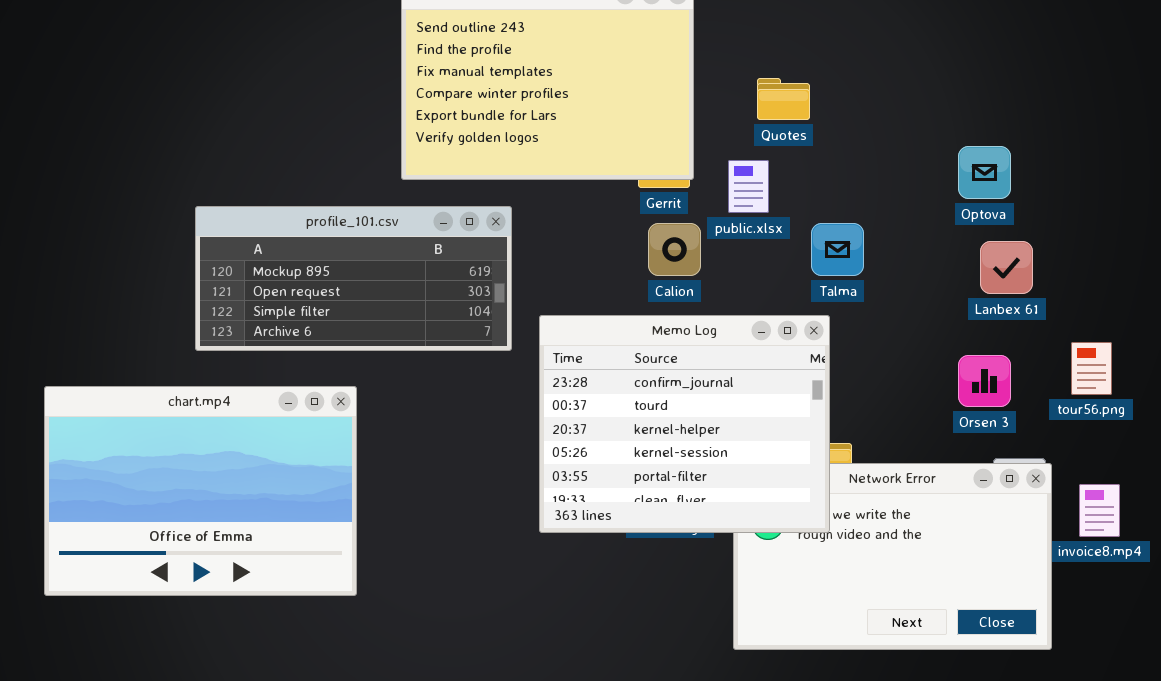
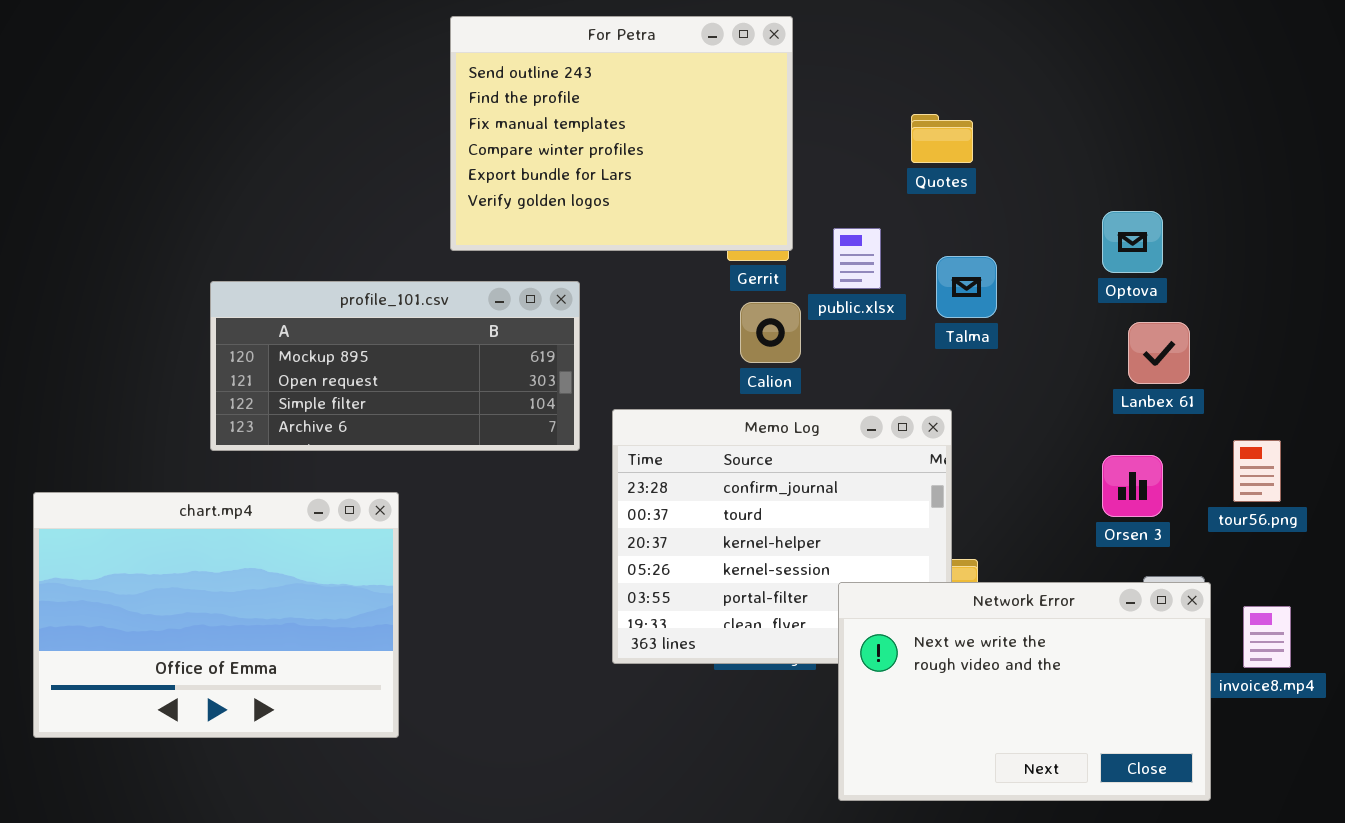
Quotes: [757,78,810,120] -> [911,114,973,163], moved
Talma: [811,223,864,276] -> [936,256,997,318], moved
Network Error: [733,463,1052,650] -> [838,582,1211,801], raised

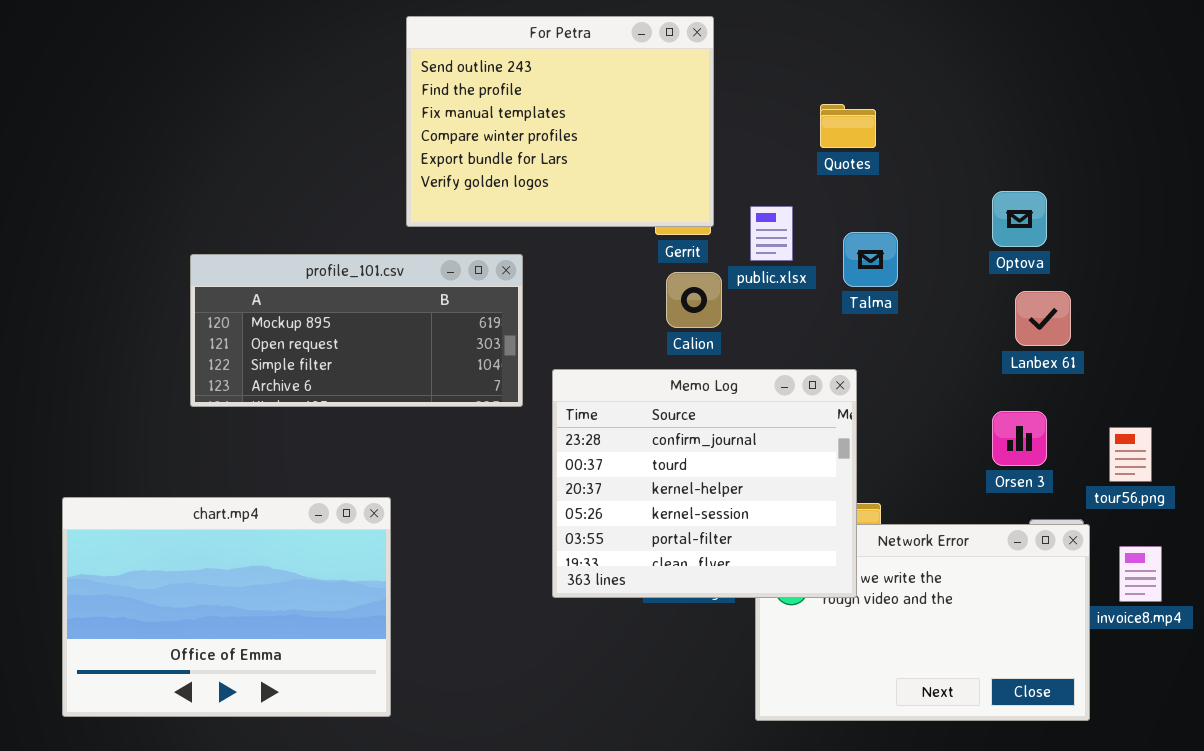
Memo Log: [612,409,952,664] -> [552,369,857,598], raised
tour56.png: [1233,440,1281,502] -> [1109,427,1152,482], moved
chart.mp4: [33,492,399,738] -> [62,497,391,717], moved

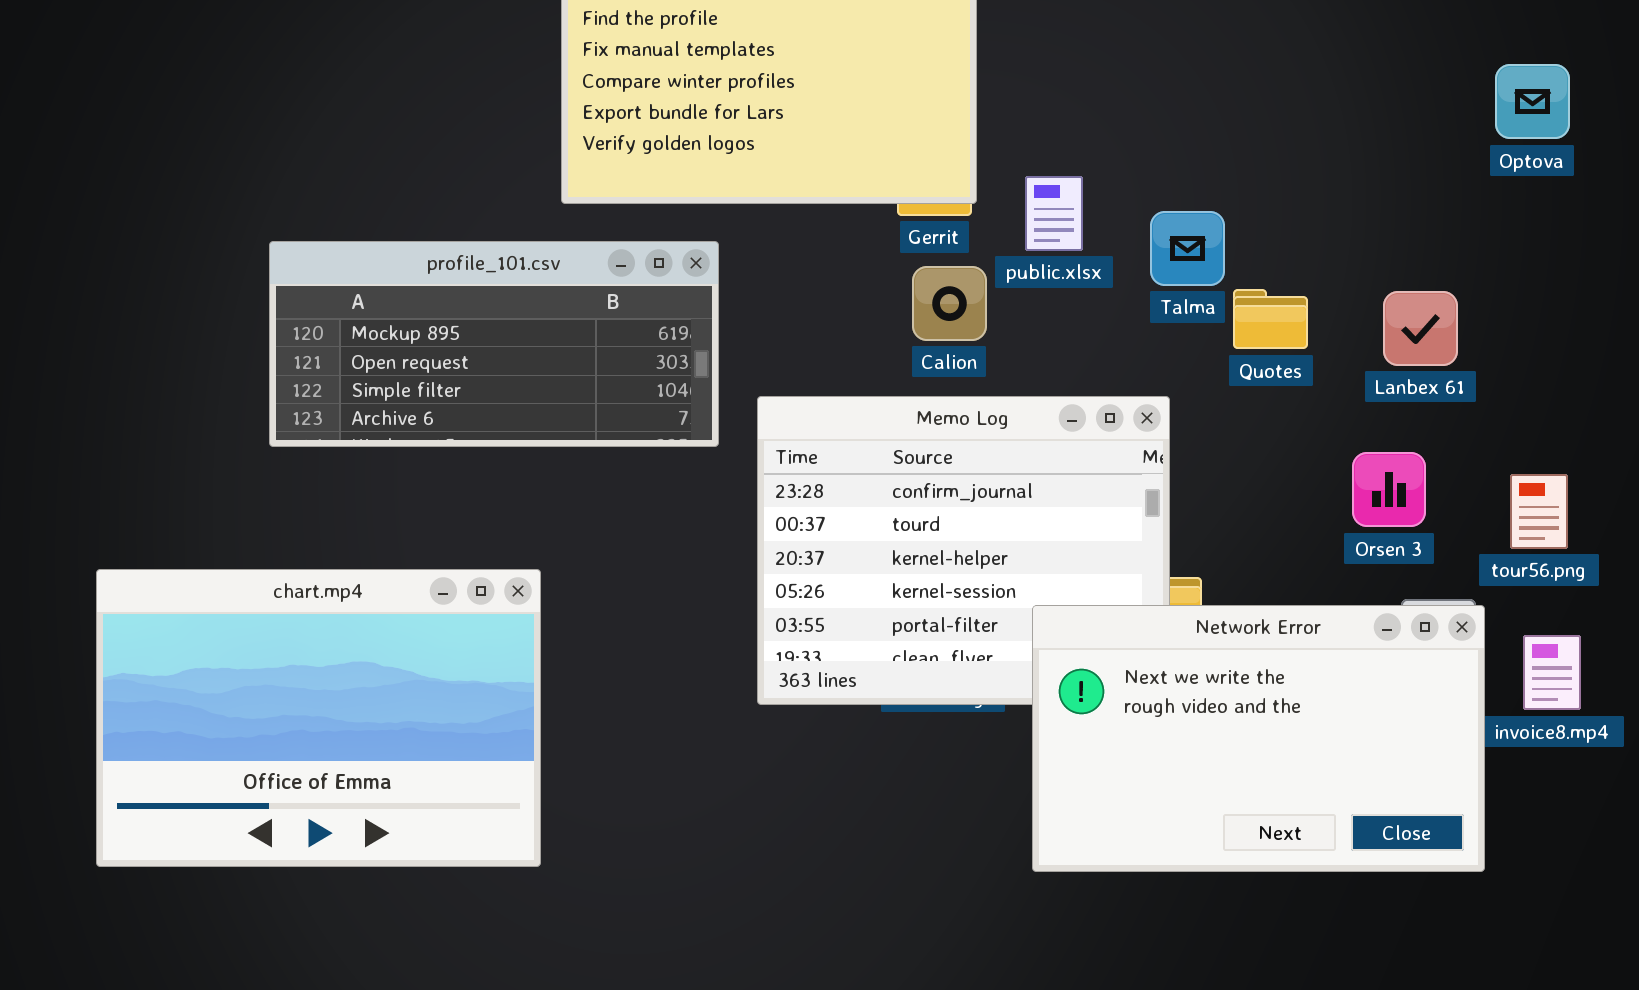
Quotes: [820,104,876,148] -> [1233,289,1308,349], moved
Optova: [992,191,1047,247] -> [1495,64,1570,139], moved
Network Error: [755,524,1090,721] -> [1032,605,1485,872], raised

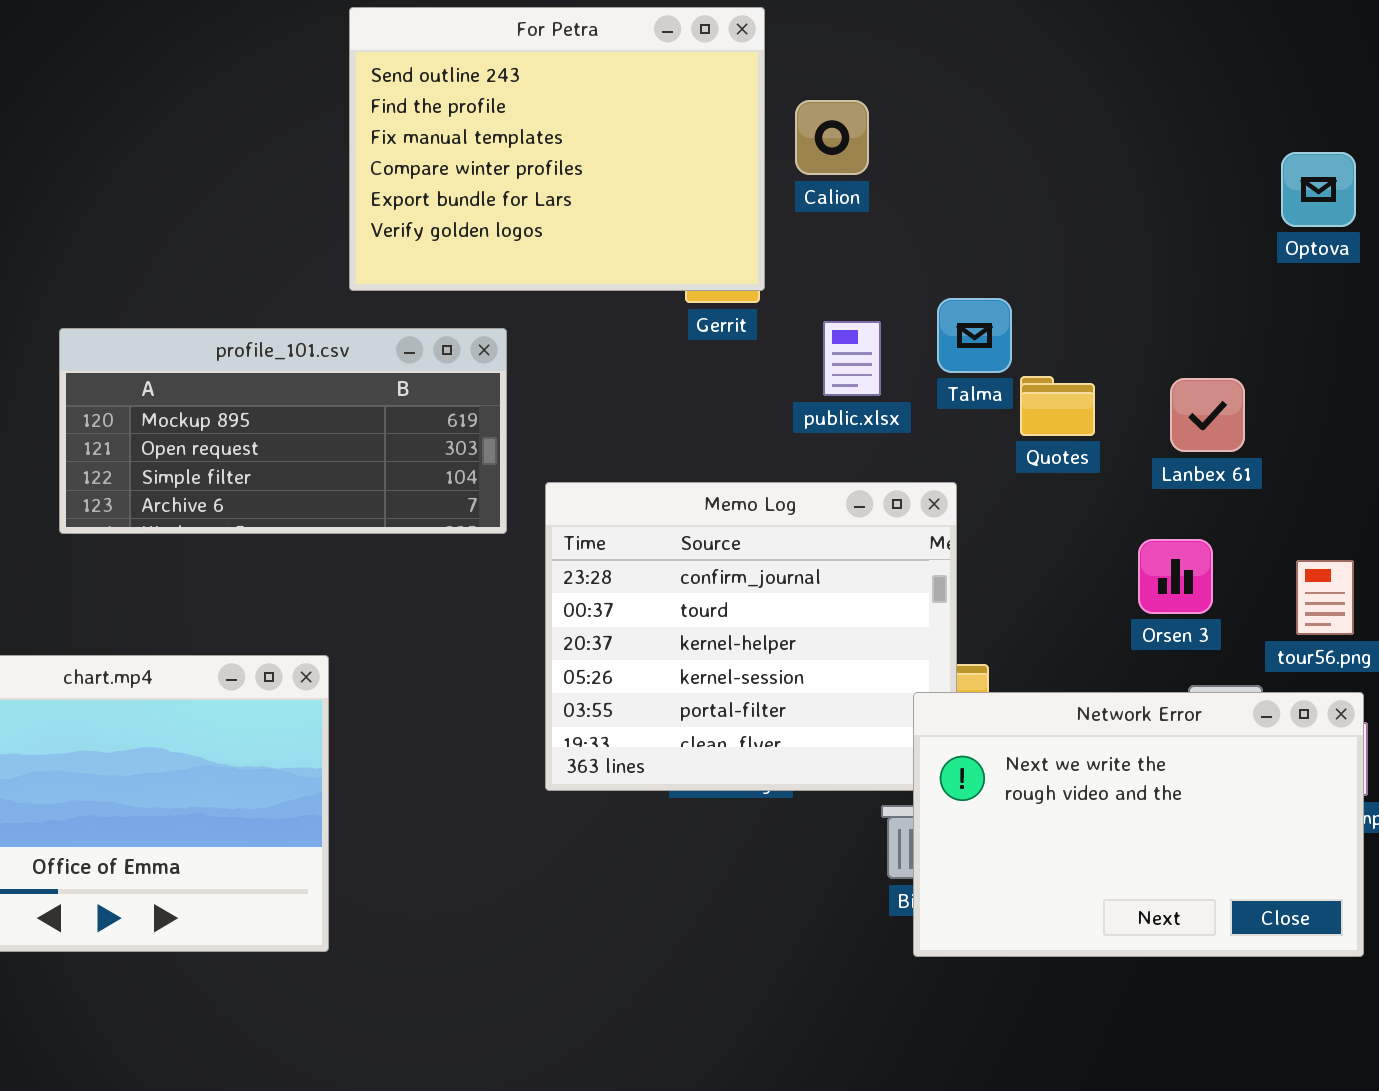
public.xlsx: [1025,176,1083,251] -> [823,321,881,396], moved
Calion: [912,266,987,341] -> [795,100,869,175], moved
Network Error: [1032,605,1485,872] -> [913,692,1364,957], moved

